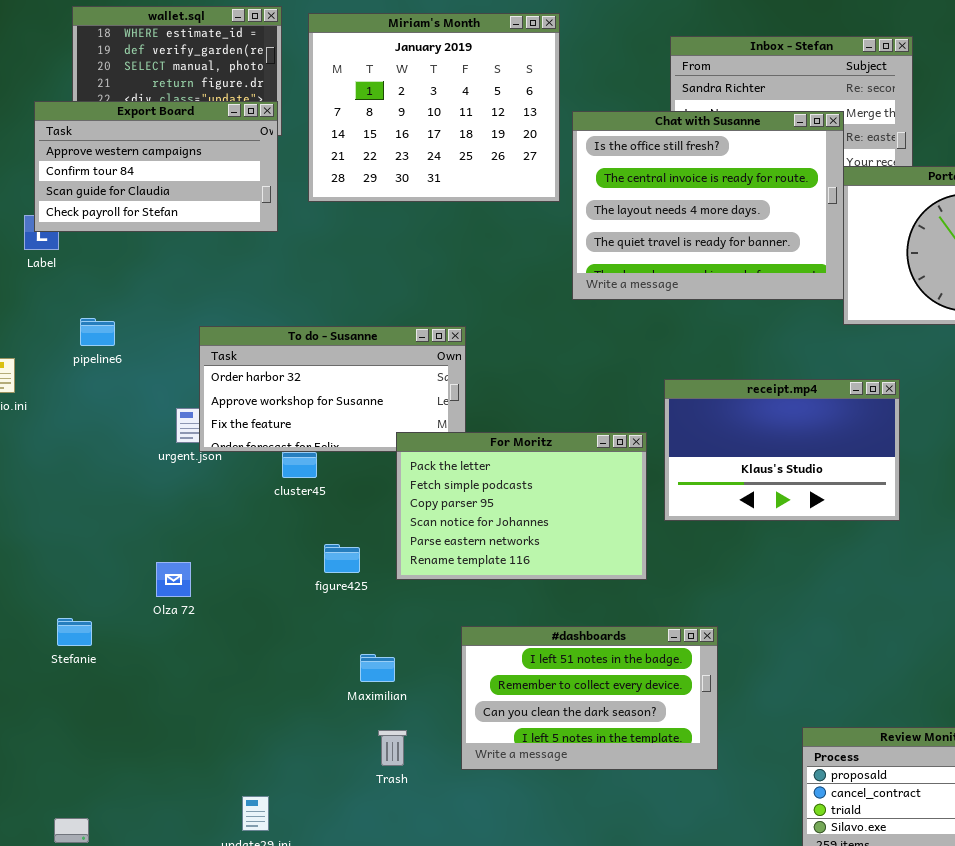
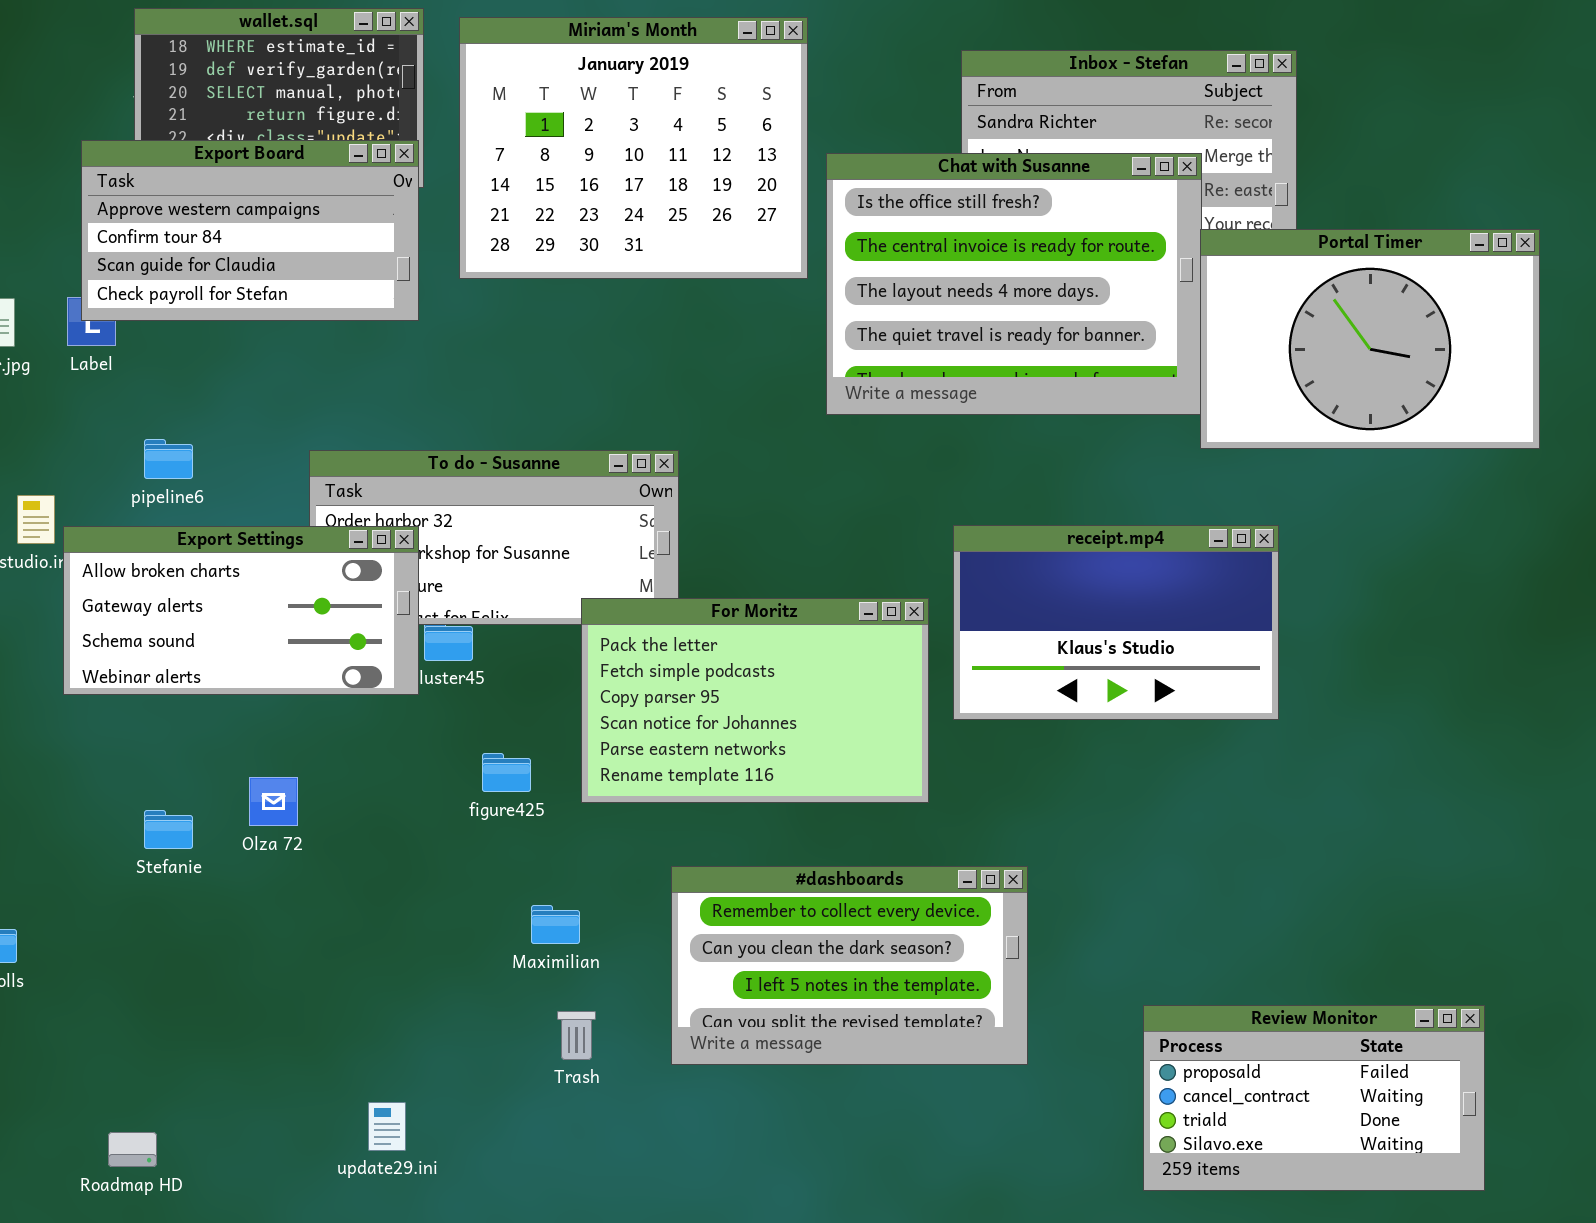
Export Settings: none -> [63,526,419,695], opened
Stefanie: [57,618,92,646] -> [144,810,193,849], moved
#dashboards: [461,626,718,770] -> [671,866,1028,1065], scrolled down 1 row

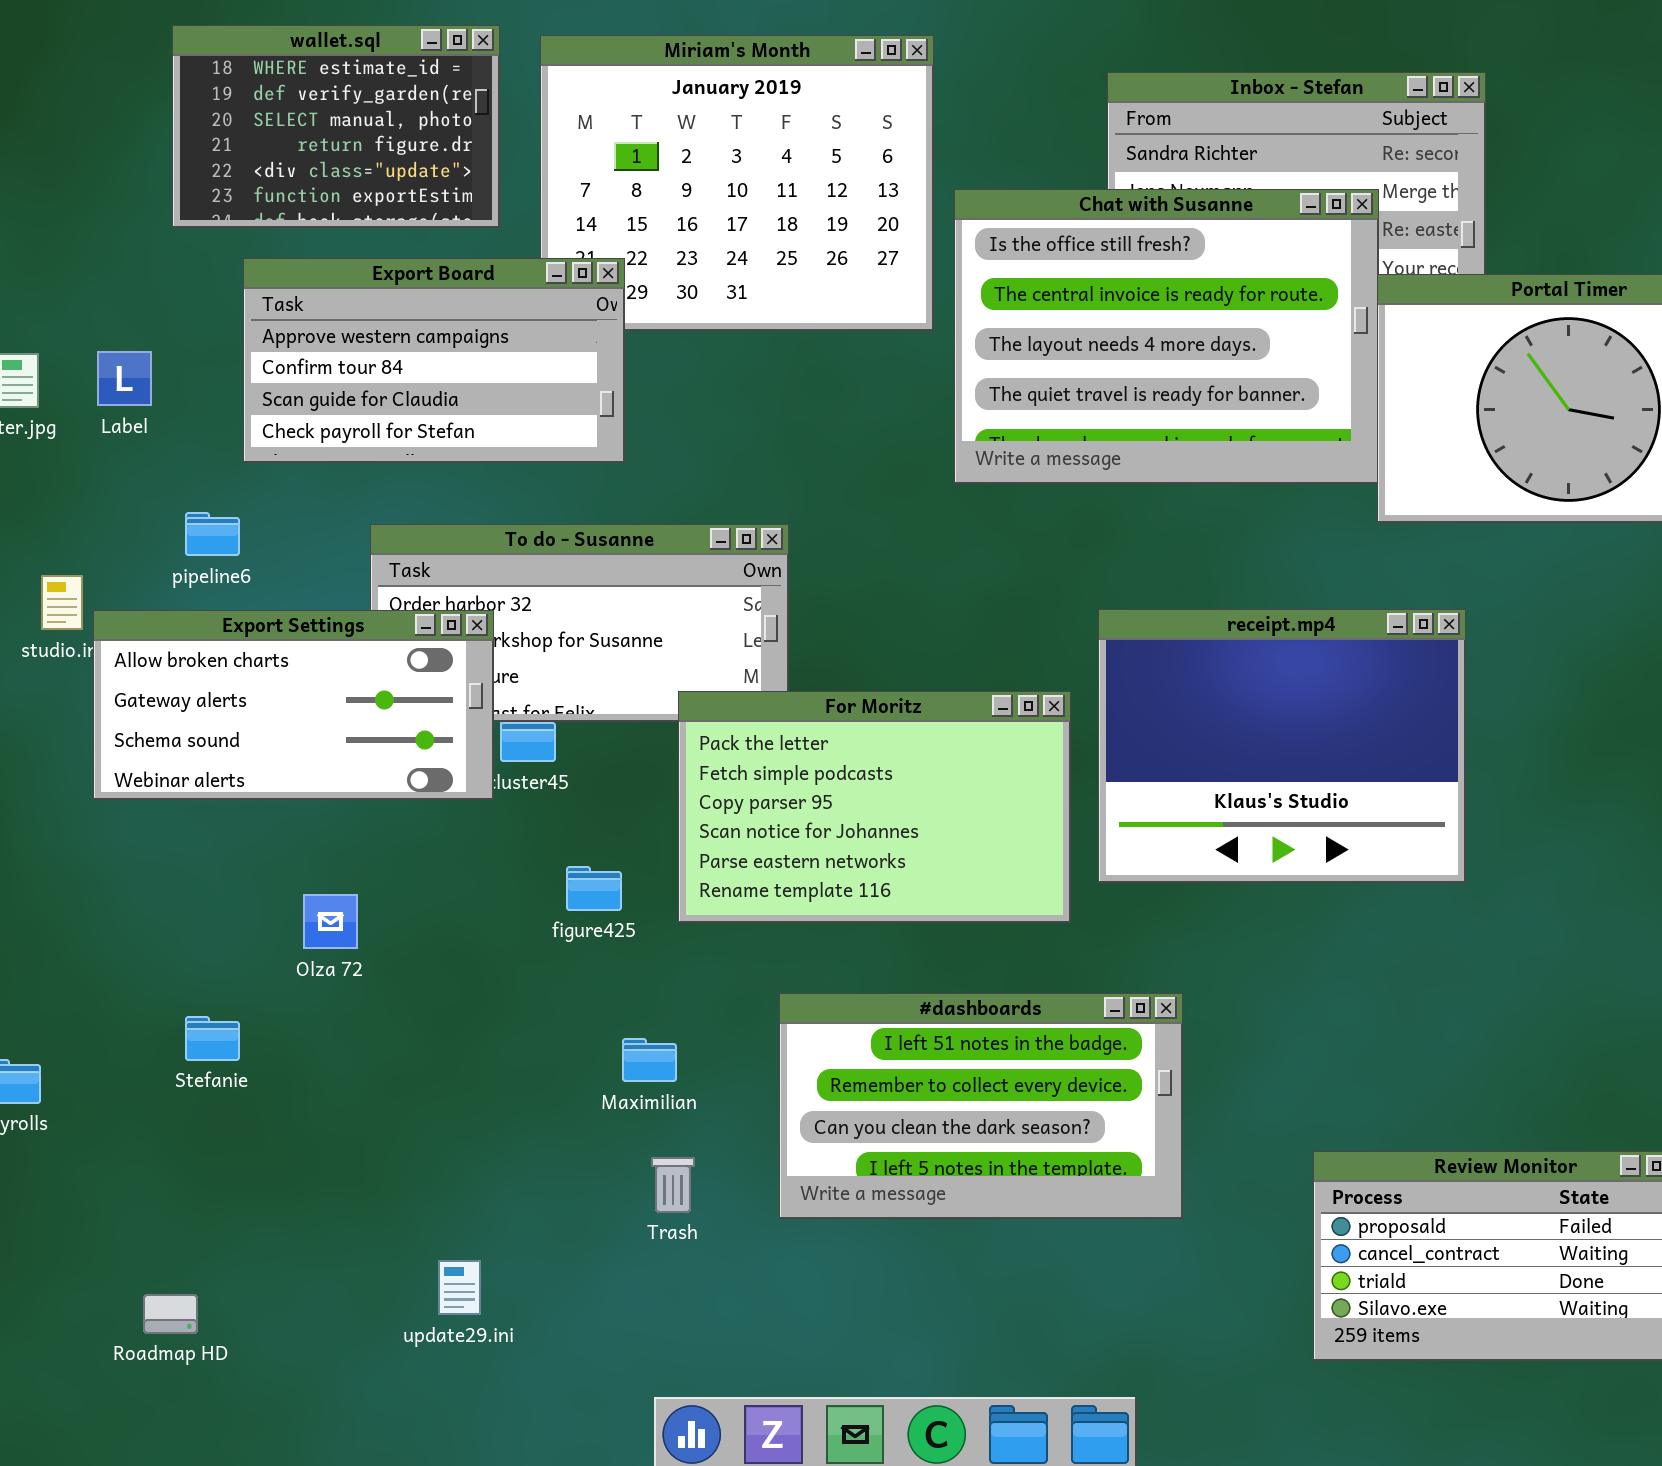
Export Board: [81,140,419,321] -> [243,258,625,463], moved
receipt.mp4: [953,525,1279,720] -> [1098,609,1466,883], resized
Stefanie: [144,810,193,849] -> [185,1016,240,1061], moved
#dashboards: [671,866,1028,1065] -> [779,993,1183,1219], scrolled up 1 row

